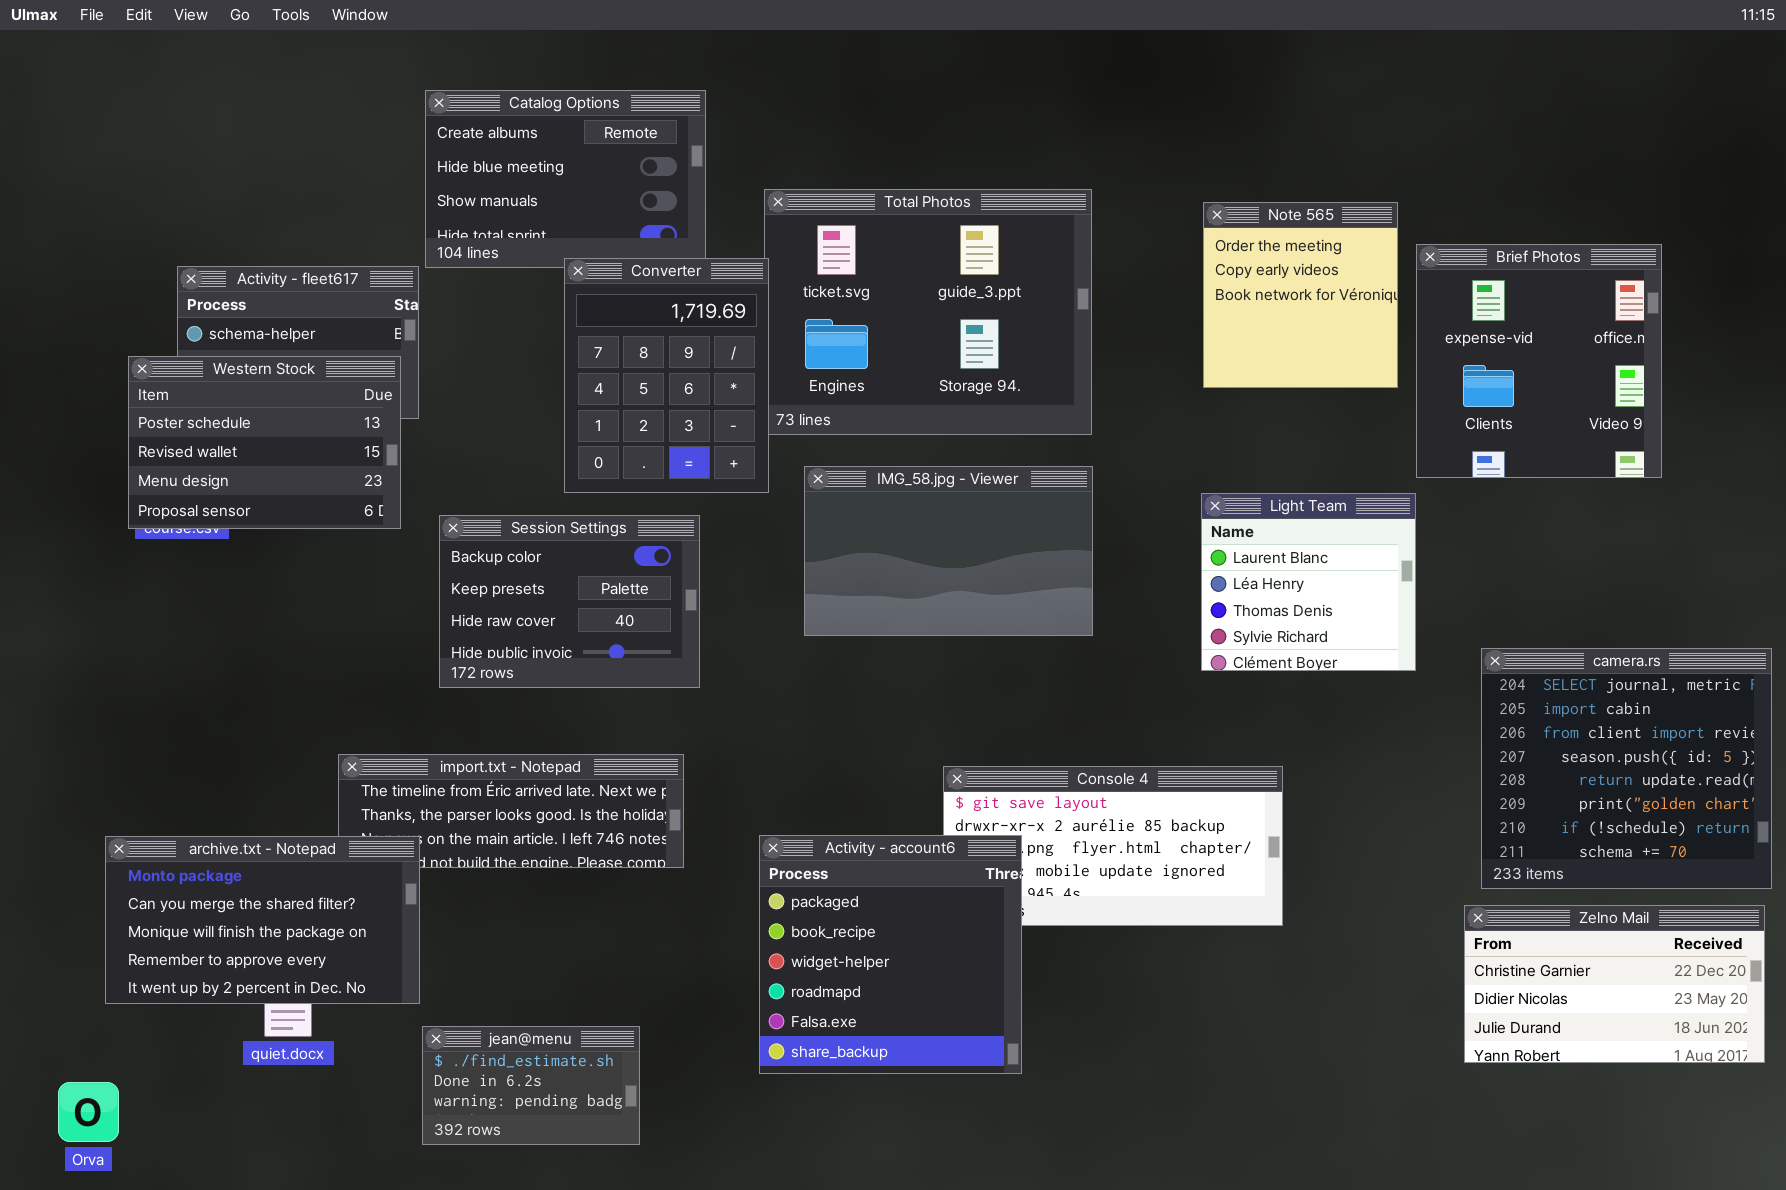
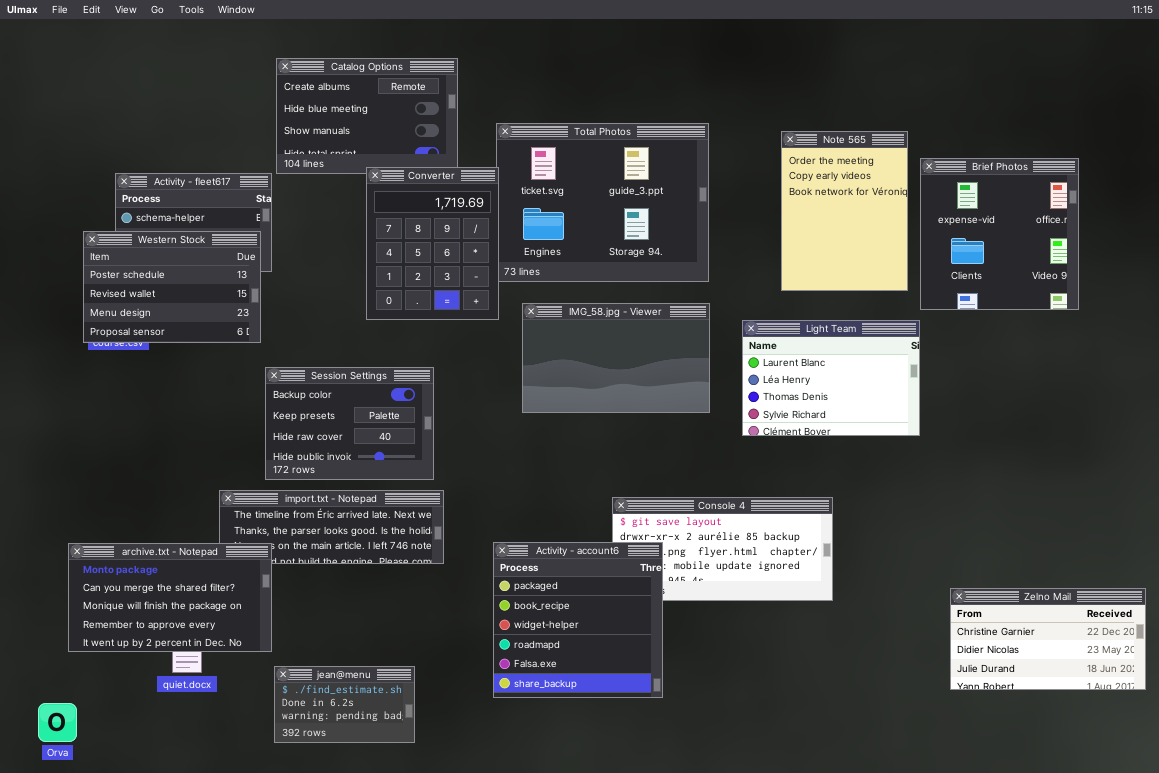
Note 565: [1203,202,1398,388] -> [781,131,908,291], resized
Light Team: [1201,493,1416,671] -> [742,320,920,436], resized
Session Settings: [439,515,700,688] -> [265,367,434,480], moved
camera.rs: [1481,648,1772,889] -> none, closed

